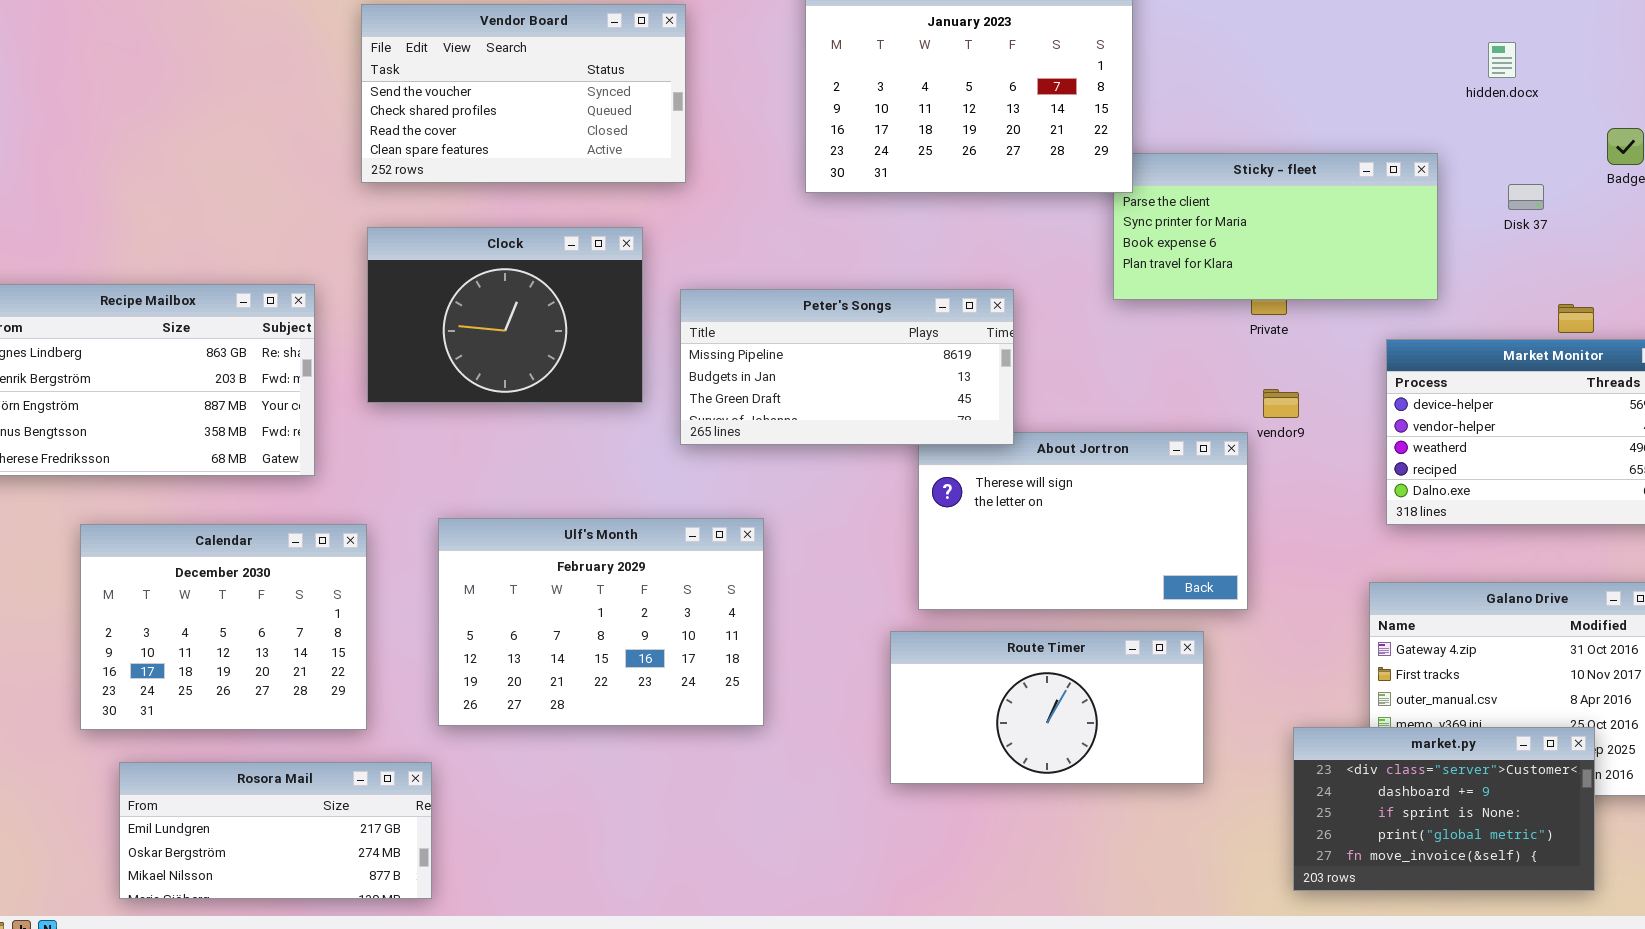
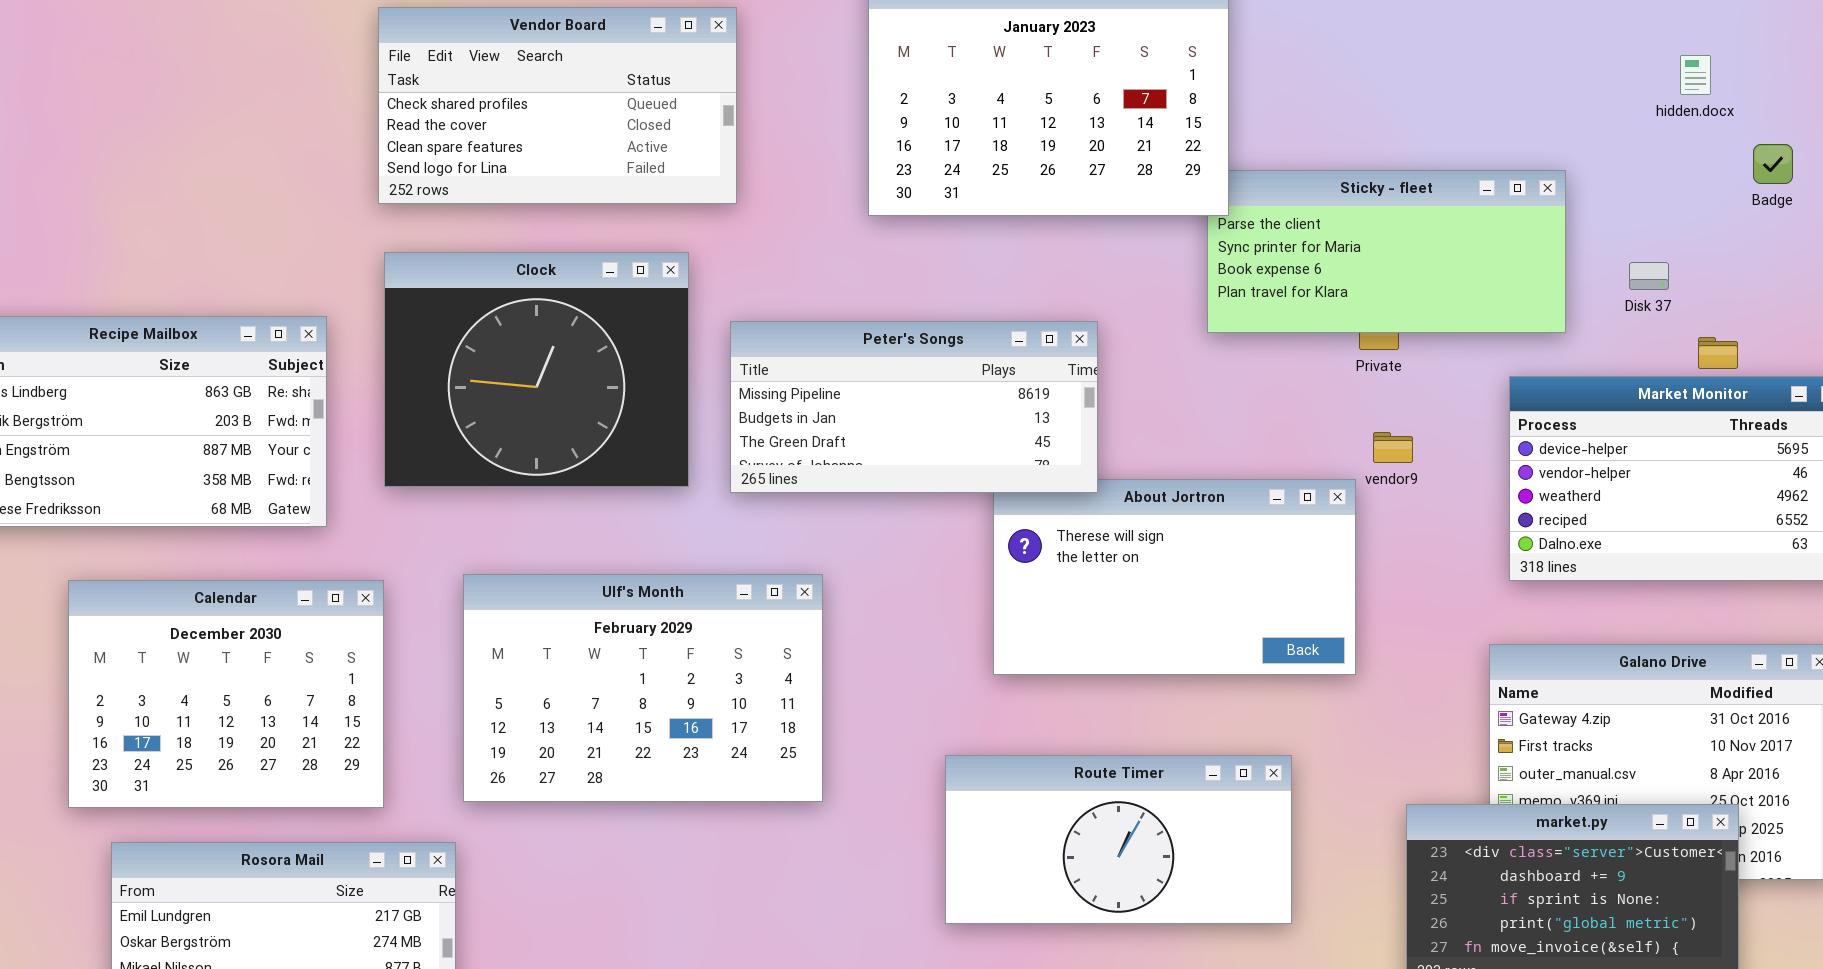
Vendor Board: [361,4,686,183] -> [378,7,737,204], scrolled down 1 row
hidden.docx: [1488,42,1516,78] -> [1680,55,1711,95], moved
Disk 37: [1508,184,1544,210] -> [1629,262,1669,290], moved
Clock: [367,227,643,403] -> [384,252,689,487], resized
Route Timer: [890,631,1204,784] -> [945,755,1292,924], moved

